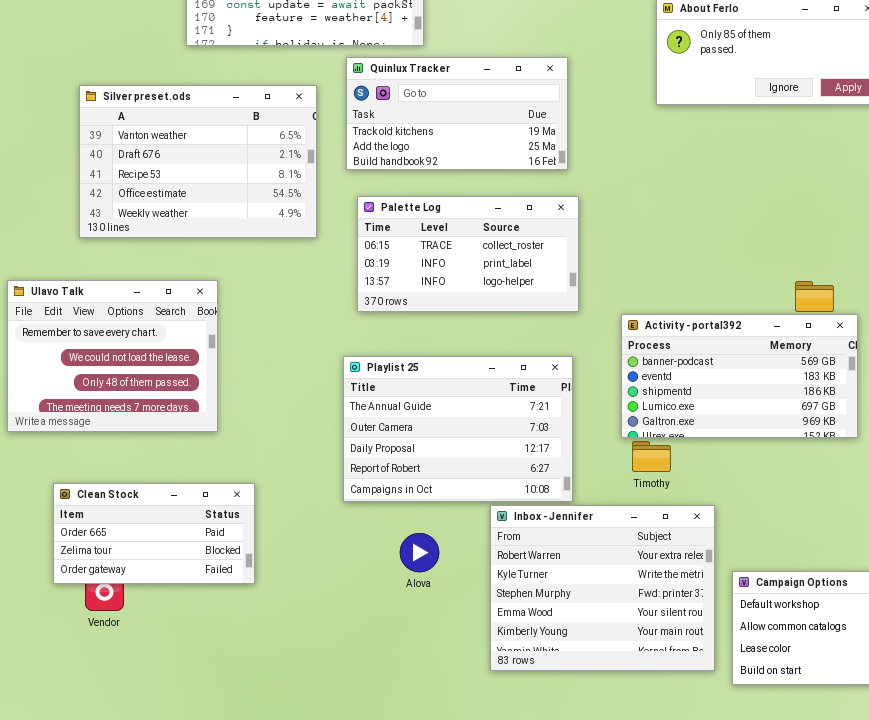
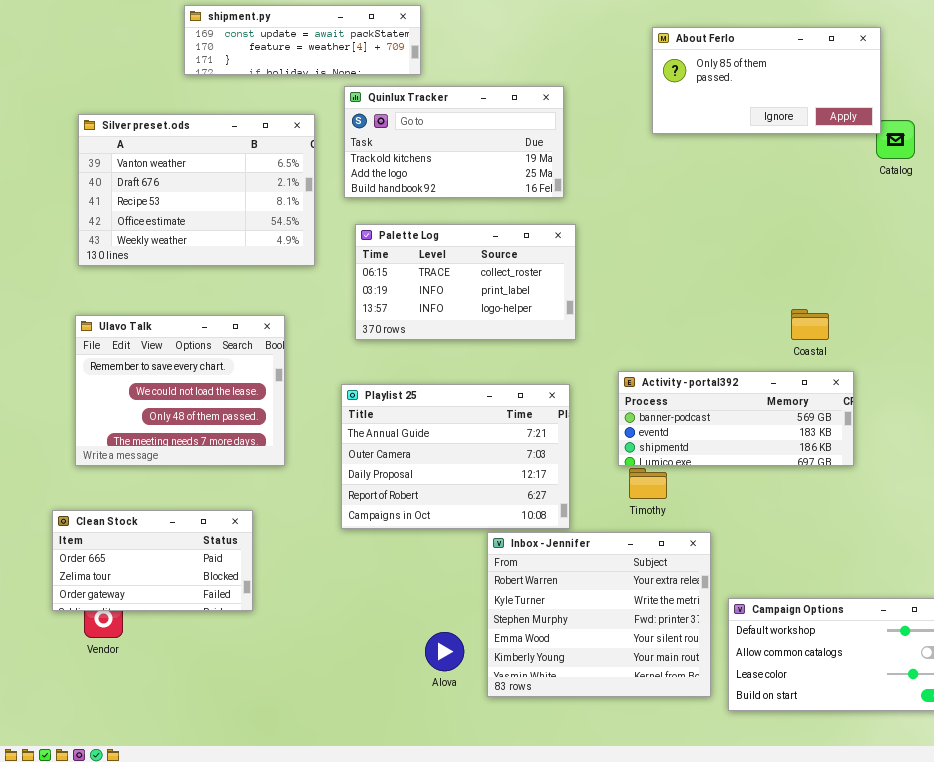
Ulavo Talk: [7,280,218,432] -> [75,315,285,466], moved
Activity - portal392: [621,314,858,438] -> [618,371,854,466], resized
Alova: [400,533,439,572] -> [425,632,464,671], moved

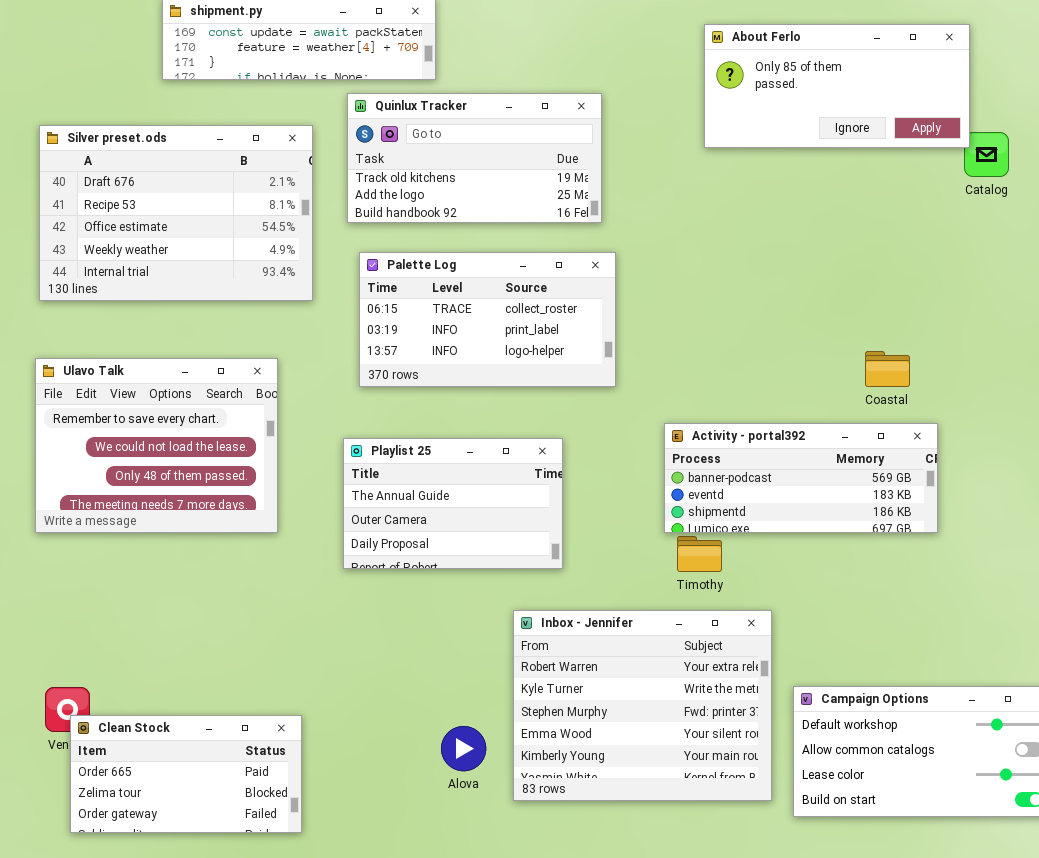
Silver preset.ods: [78,114,315,266] -> [39,125,313,301], scrolled down 1 row
Playlist 25: [341,384,570,529] -> [343,438,563,569], resized
Clean Stock: [52,510,253,611] -> [70,715,302,833], moved

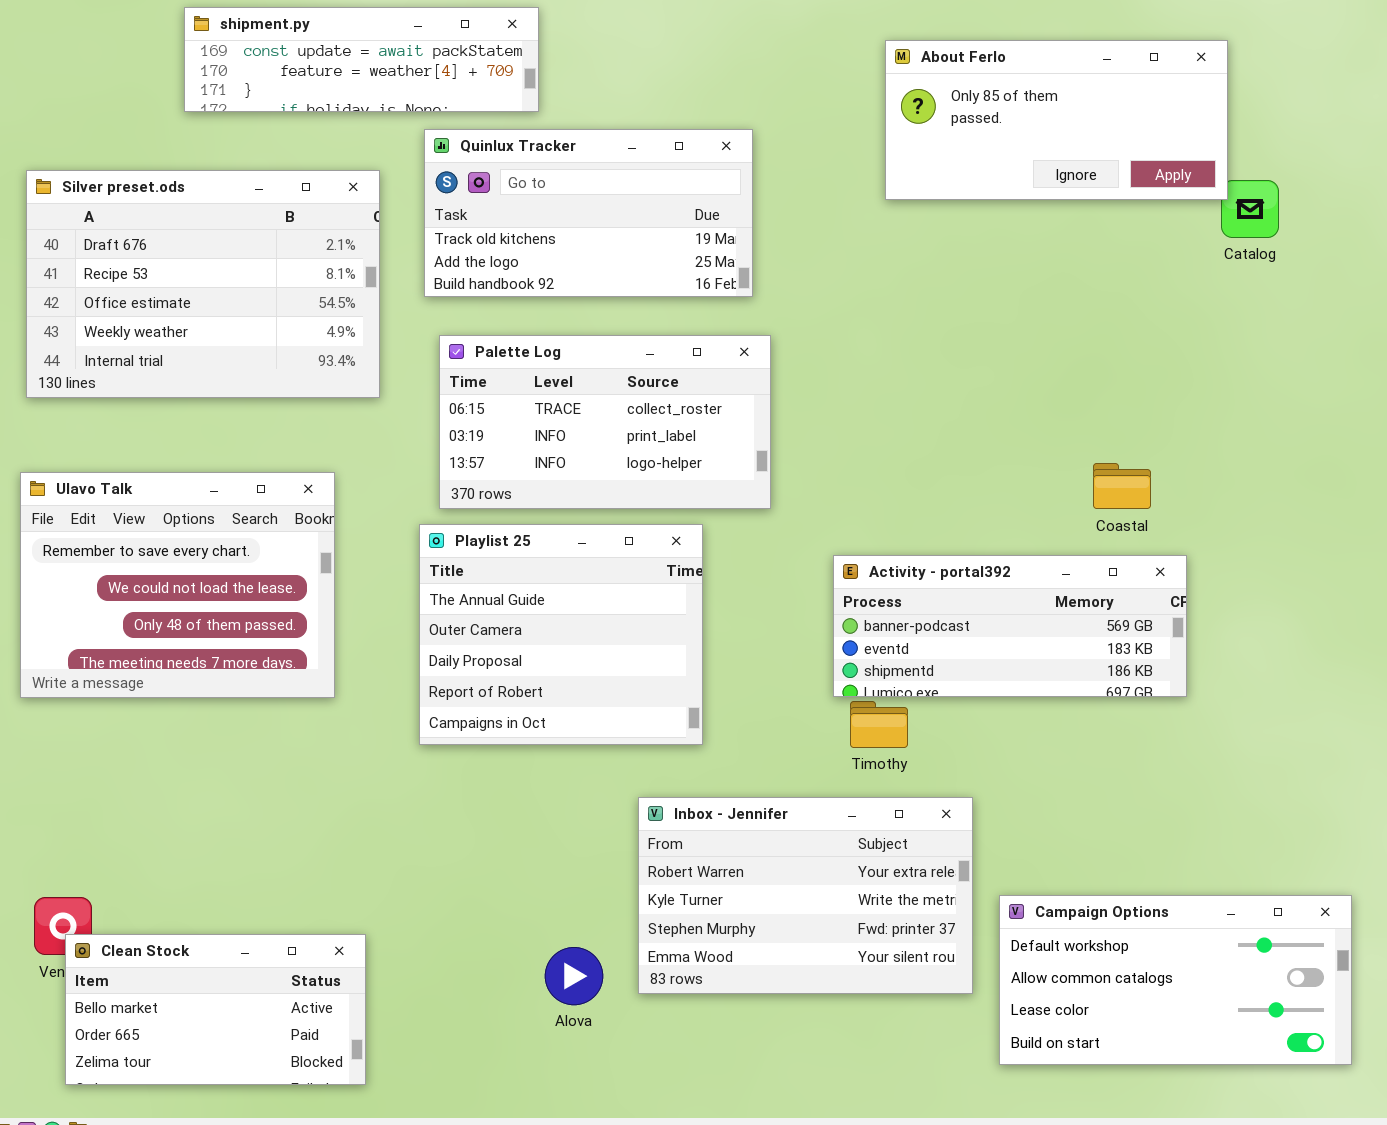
Playlist 25: [343,438,563,569] -> [419,524,703,745], resized
Inbox - Jennifer: [513,610,772,801] -> [638,797,973,994], resized
Clean Stock: [70,715,302,833] -> [65,934,366,1085], scrolled up 1 row

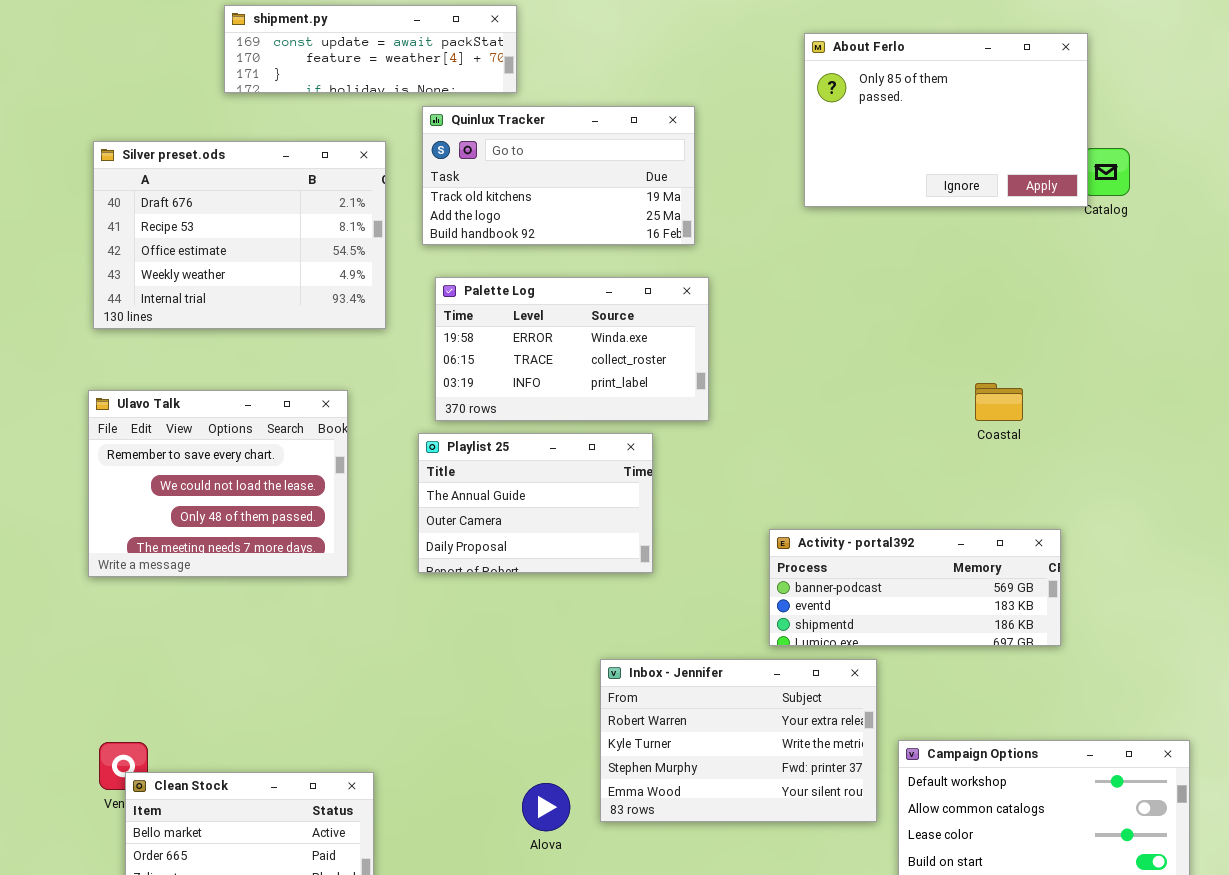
About Ferlo: [885,40,1228,200] -> [804,33,1088,207], resized
Palette Log: [439,335,771,509] -> [435,277,709,421], scrolled up 1 row
Playlist 25: [419,524,703,745] -> [418,433,653,573], resized
Activity - portal392: [833,555,1187,697] -> [769,529,1061,646], moved

